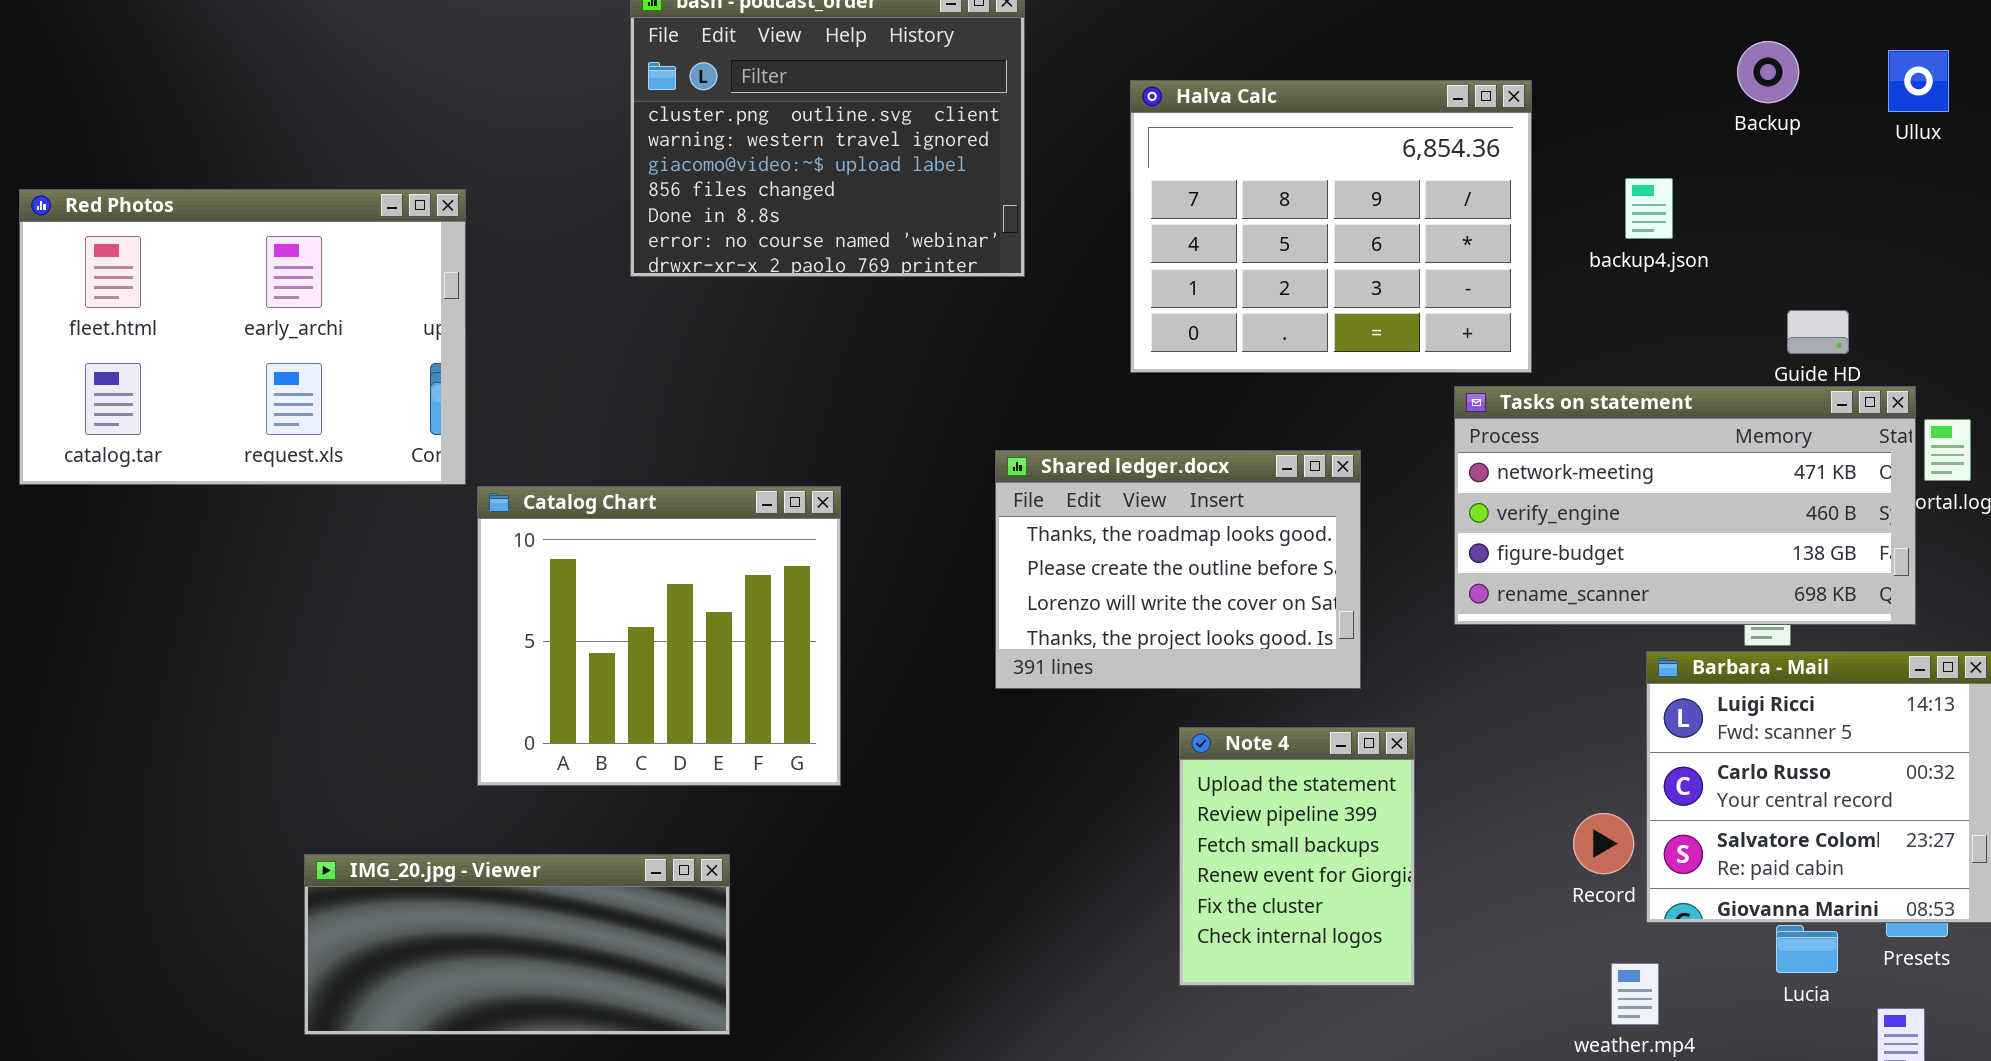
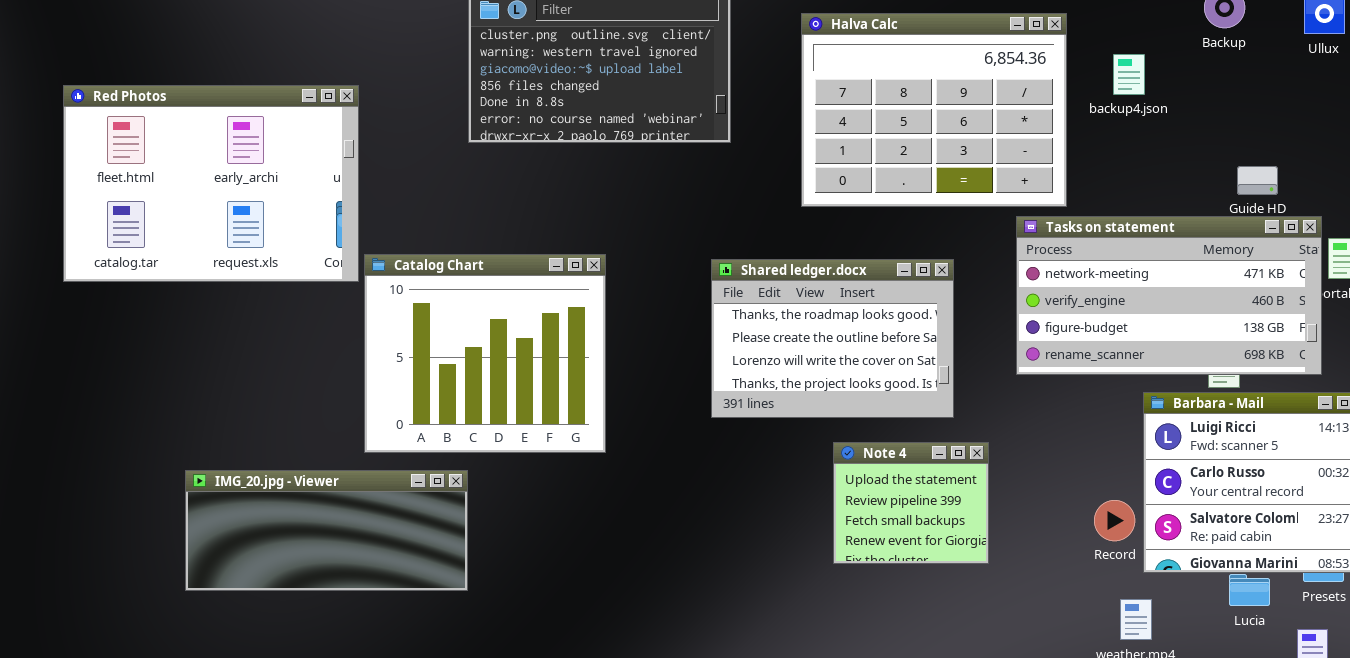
backup4.json: [1625,178,1673,239] -> [1113,54,1145,95], moved
Catalog Chart: [477,486,841,786] -> [364,254,606,453], moved
Note 4: [1179,727,1415,986] -> [833,442,989,564], resized
IMG_20.jpg - Viewer: [304,854,730,1035] -> [185,470,468,591], moved

